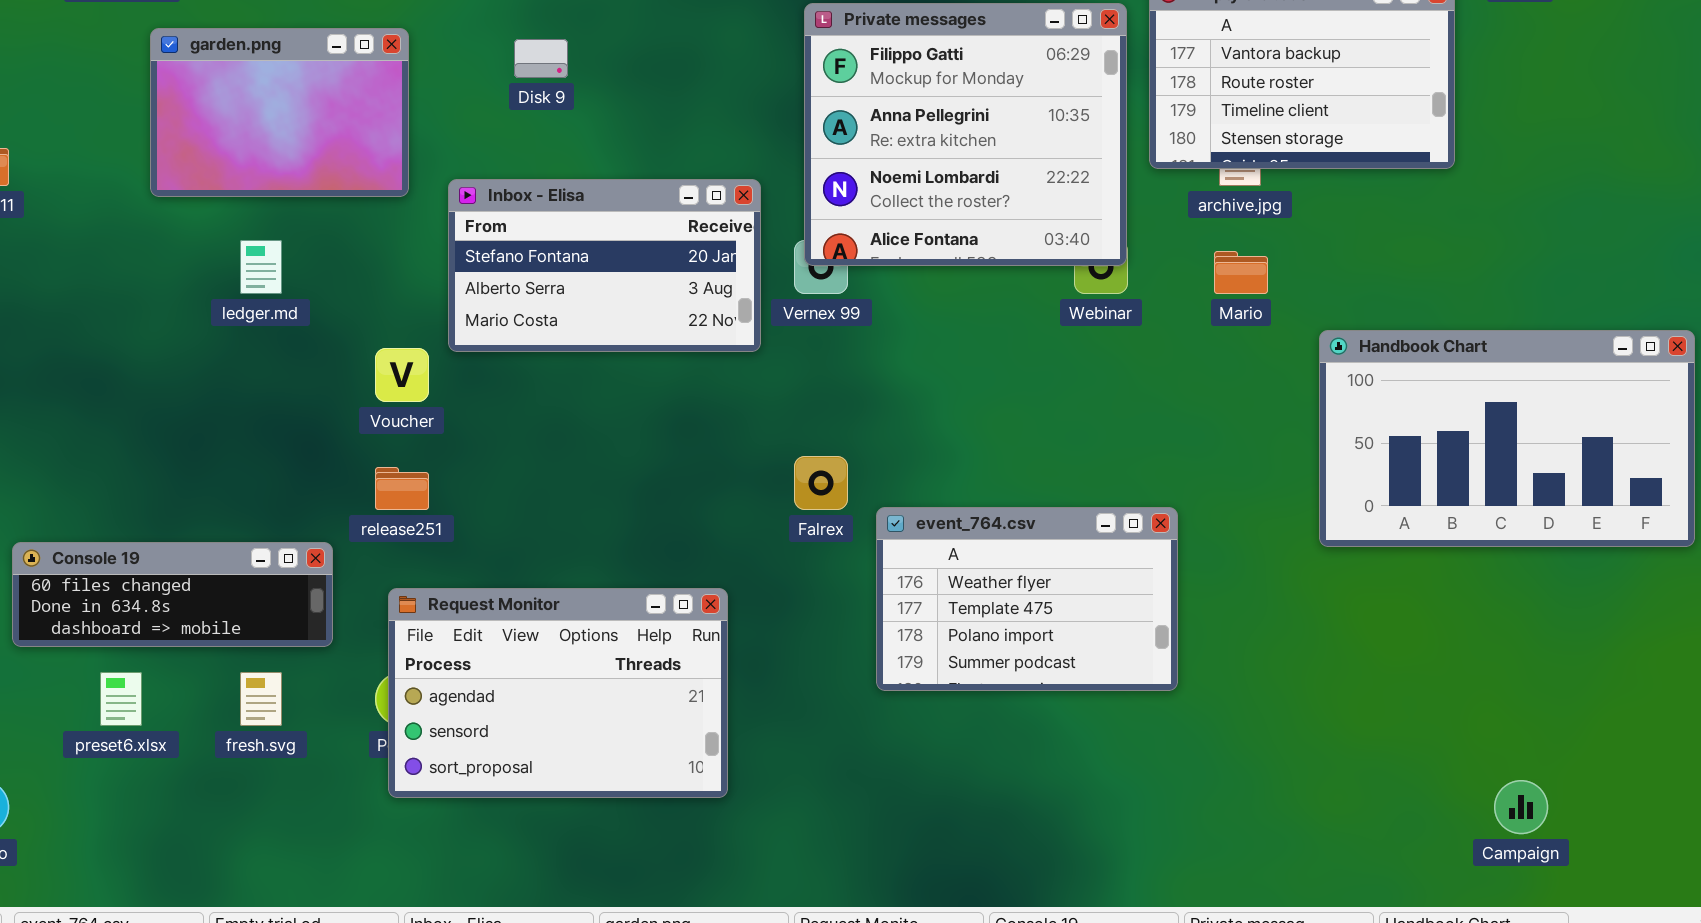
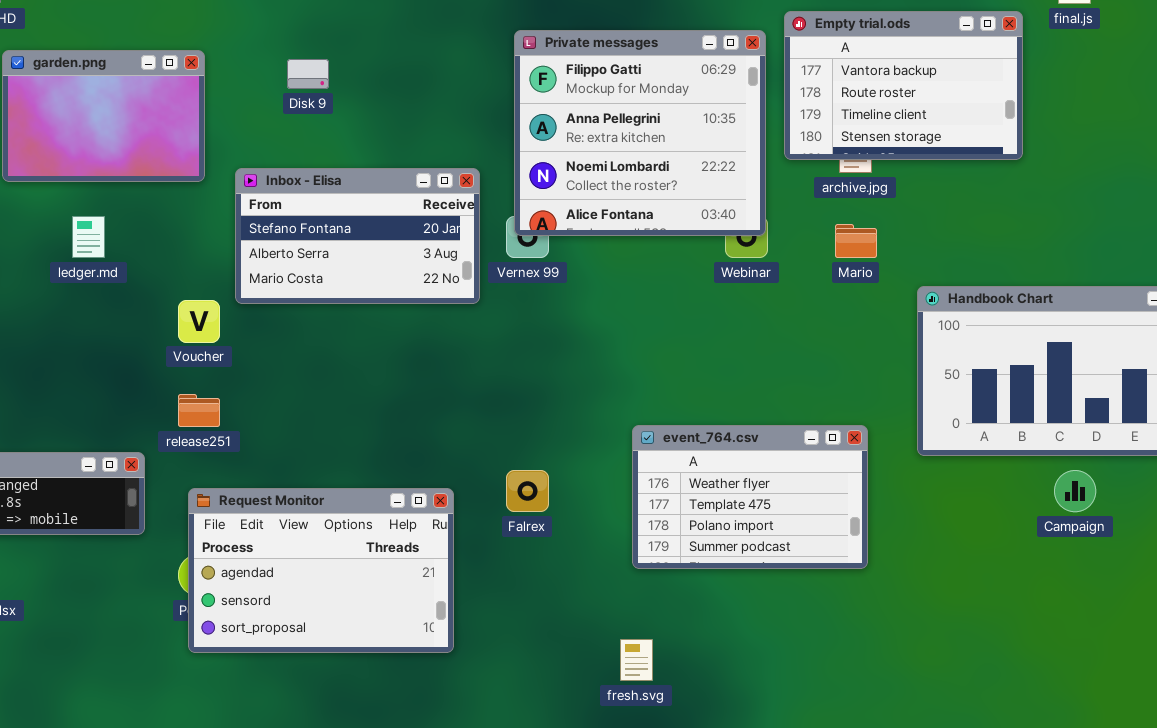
Falrex: [794,456,848,510] -> [506,470,549,512], moved
event_764.csv: [876,507,1178,691] -> [632,425,868,569], moved
fresh.svg: [240,672,282,726] -> [620,639,653,681], moved
Campaign: [1494,780,1548,834] -> [1054,470,1096,512], moved

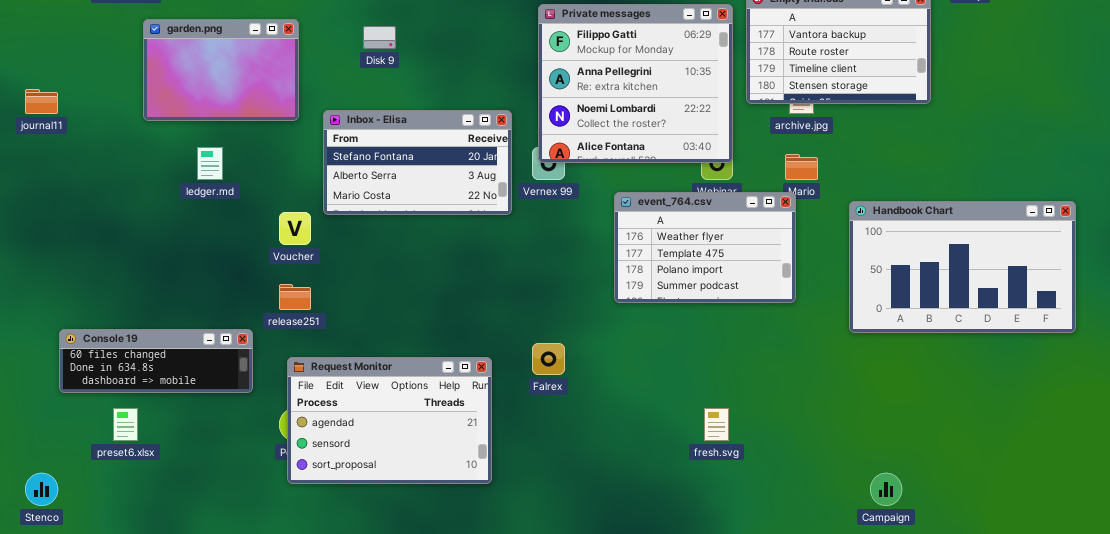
event_764.csv: [632,425,868,569] -> [614,192,796,303], moved
Campaign: [1054,470,1096,512] -> [870,473,902,506], moved
fresh.svg: [620,639,653,681] -> [704,408,729,441], moved

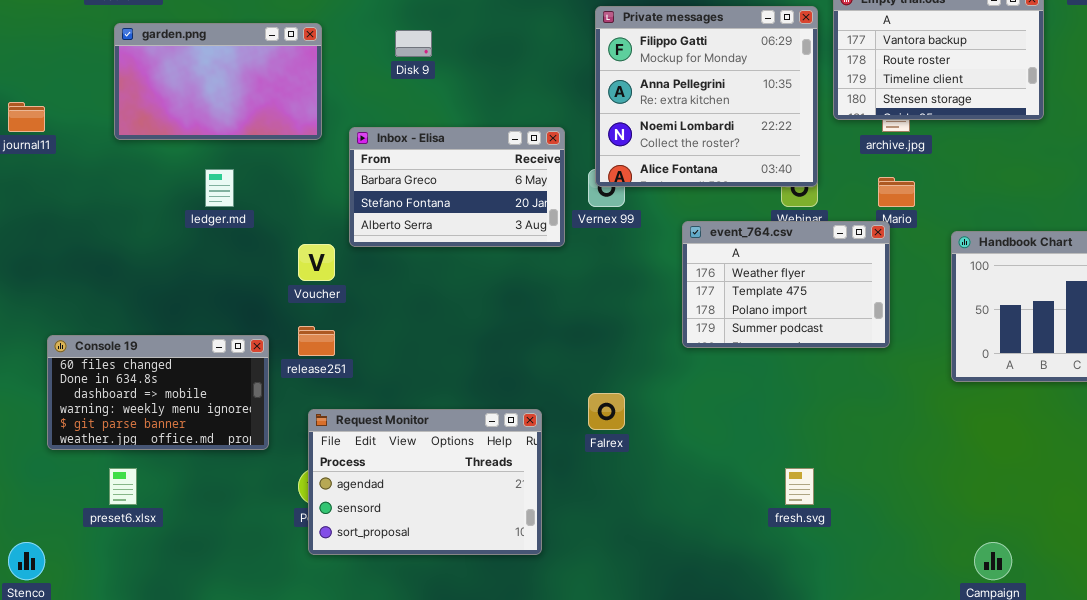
garden.png: [143,19,299,121] -> [114,23,322,140], resized
Inbox - Elisa: [323,110,512,215] -> [349,127,565,247], scrolled up 1 row
Console 19: [59,329,253,393] -> [47,335,269,450], resized

